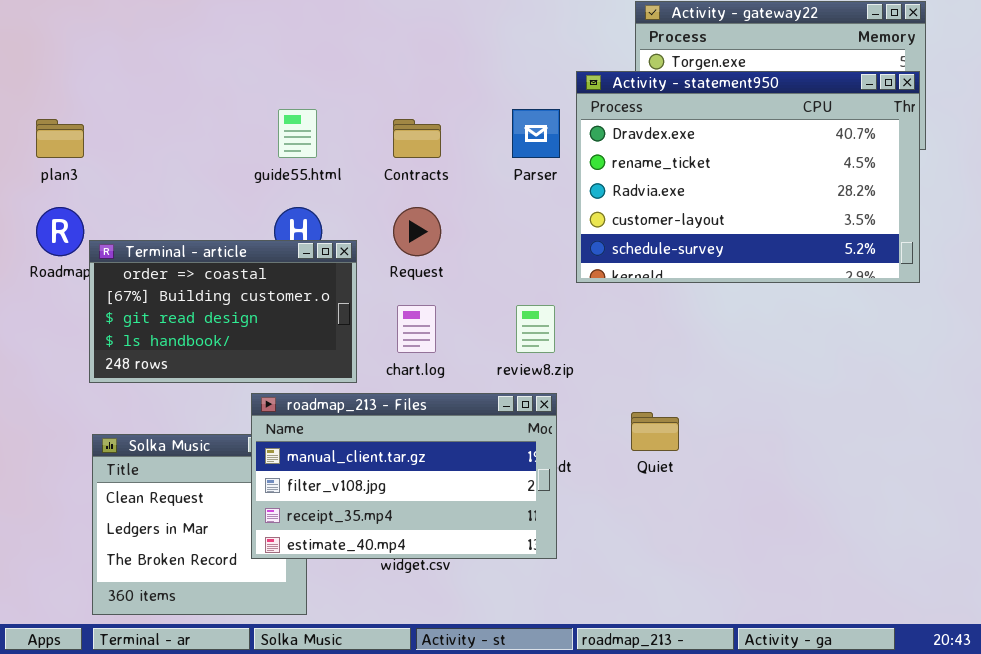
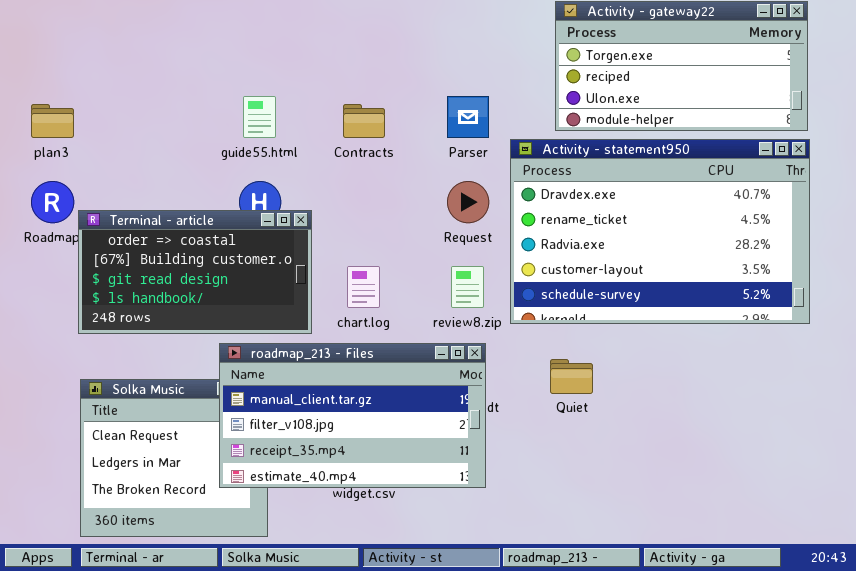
Activity - statement950: [576,71,920,283] -> [510,139,810,324], moved
Request: [393,207,441,256] -> [447,181,489,223], moved

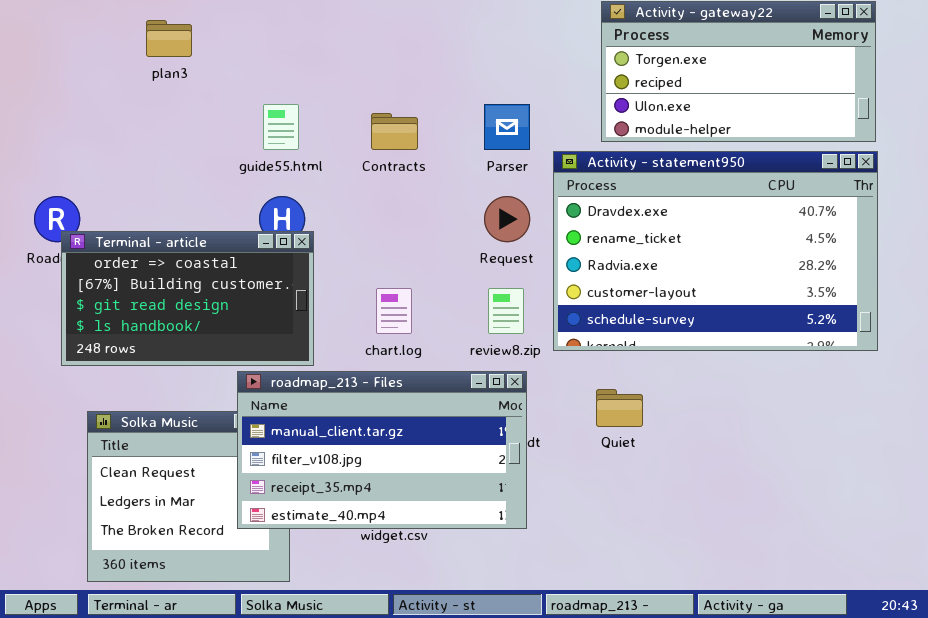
plan3: [31,104,74,138] -> [146,20,192,57], moved
Terminal - article: [78,210,312,334] -> [61,231,314,366], moved

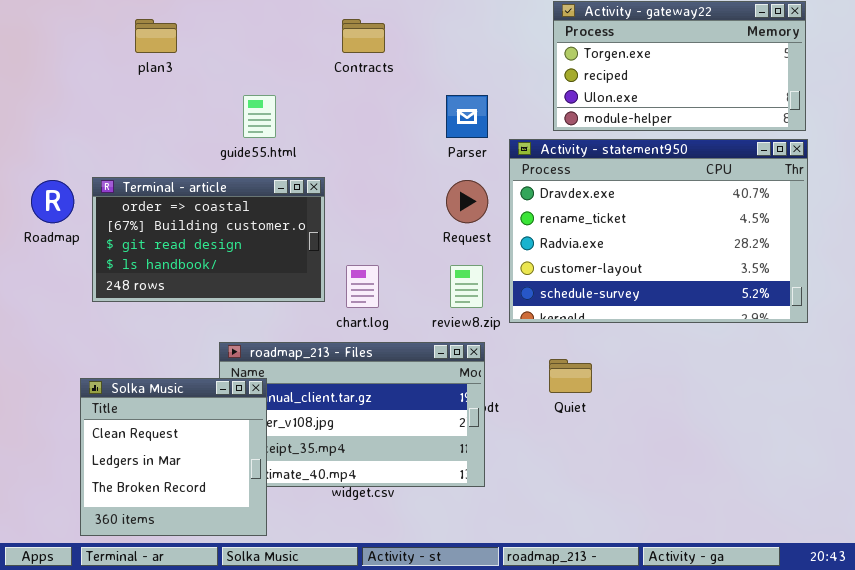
Contracts: [371,113,418,150] -> [342,19,385,53], moved
Terminal - article: [61,231,314,366] -> [92,177,325,302], moved
Solka Music: [87,411,290,582] -> [80,378,267,536], raised

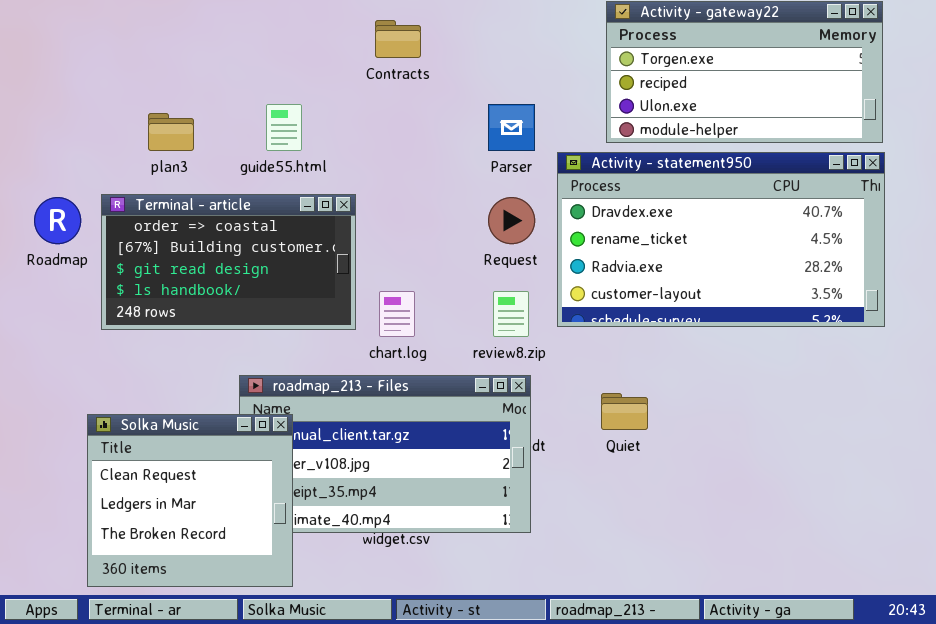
plan3: [135,19,177,53] -> [148,113,194,151], moved
Activity - statement950: [509,139,808,323] -> [557,152,885,327], resized

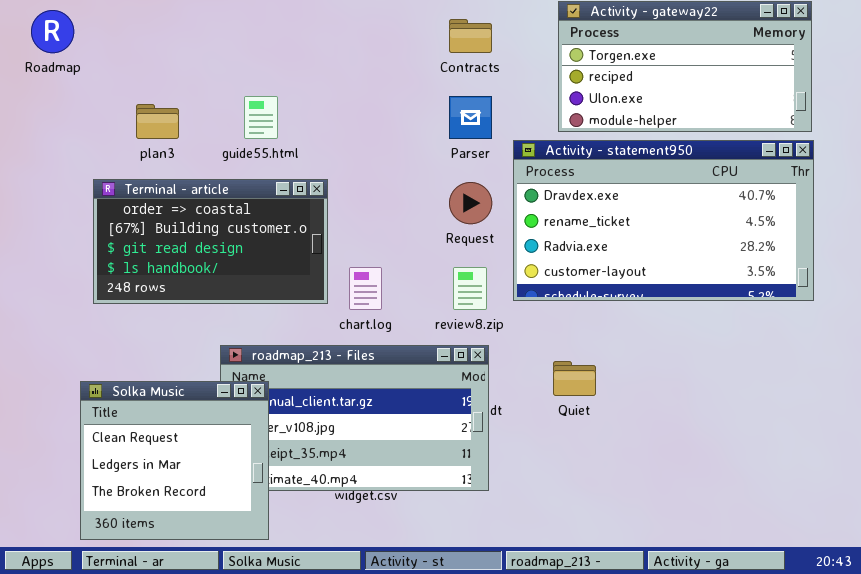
Contracts: [375,20,421,58] -> [449,19,492,53], moved
Roadmap: [34,197,81,244] -> [31,10,74,53], moved

